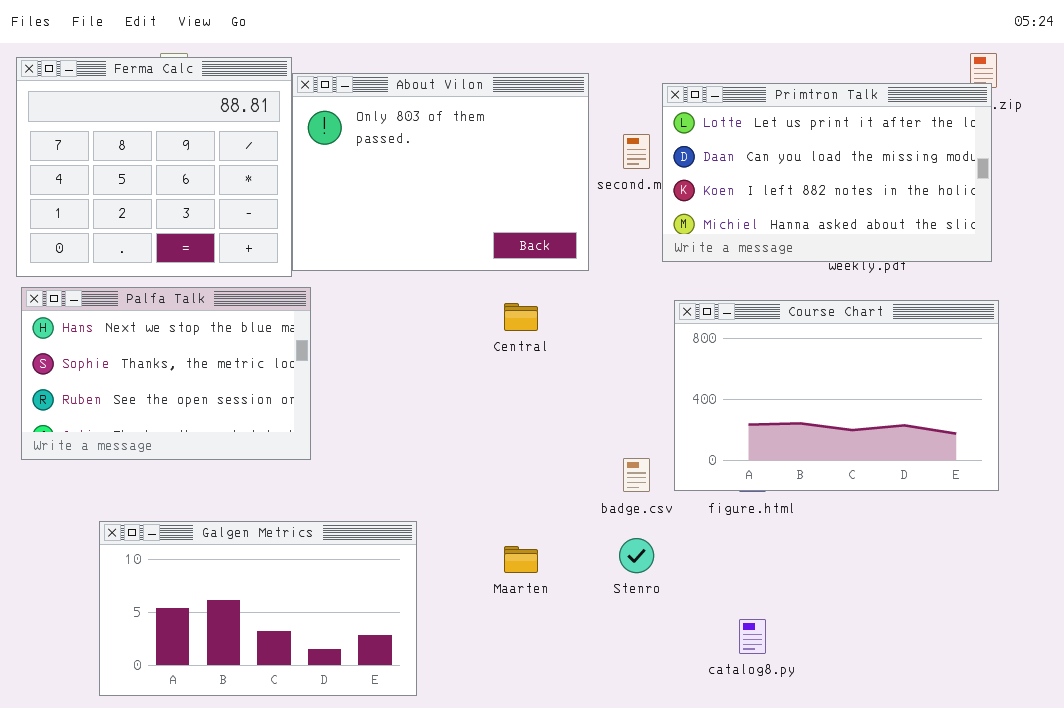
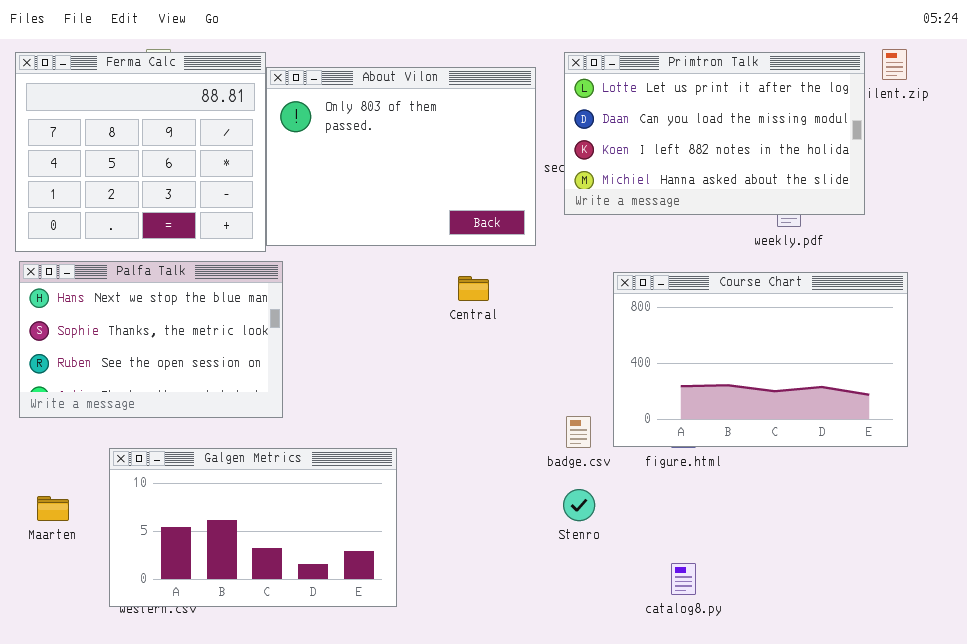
Primtron Talk: [662,83,992,262] -> [564,52,865,215], moved
Galgen Metrics: [99,521,417,696] -> [109,448,397,607], moved
Maarten: [504,546,538,573] -> [37,496,69,521], moved

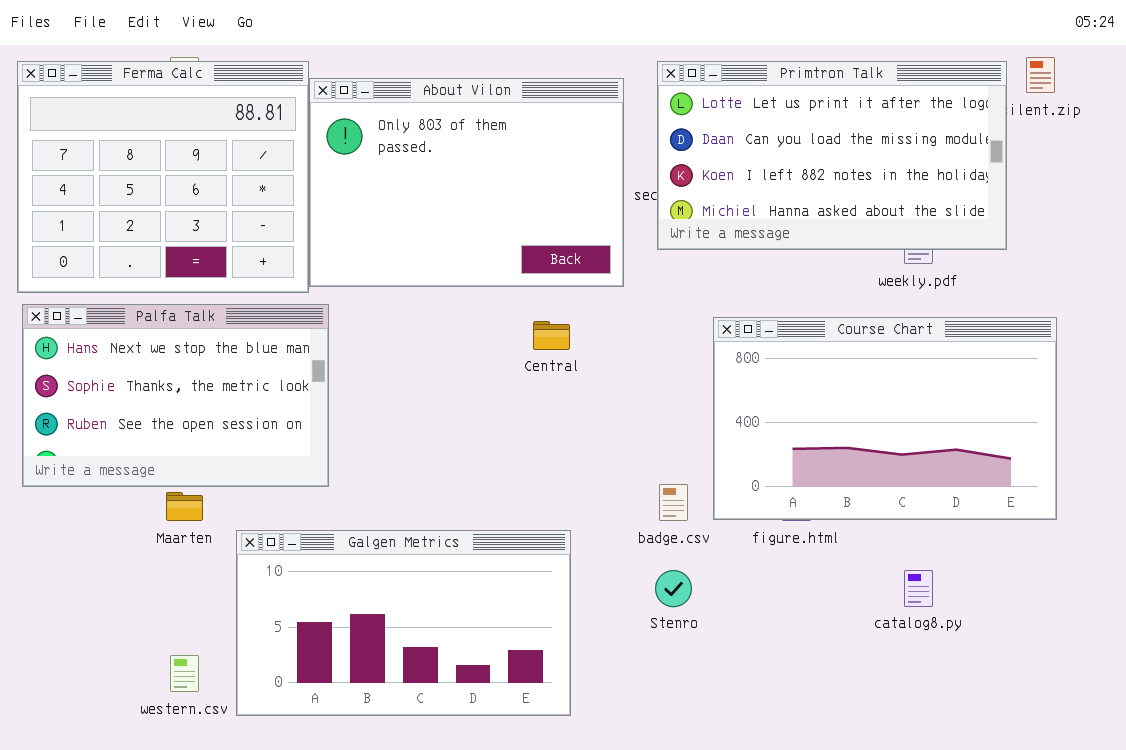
Galgen Metrics: [109,448,397,607] -> [236,530,571,716], moved
Maarten: [37,496,69,521] -> [166,492,203,521], moved
catalog8.py: [671,563,696,595] -> [904,570,933,607], moved

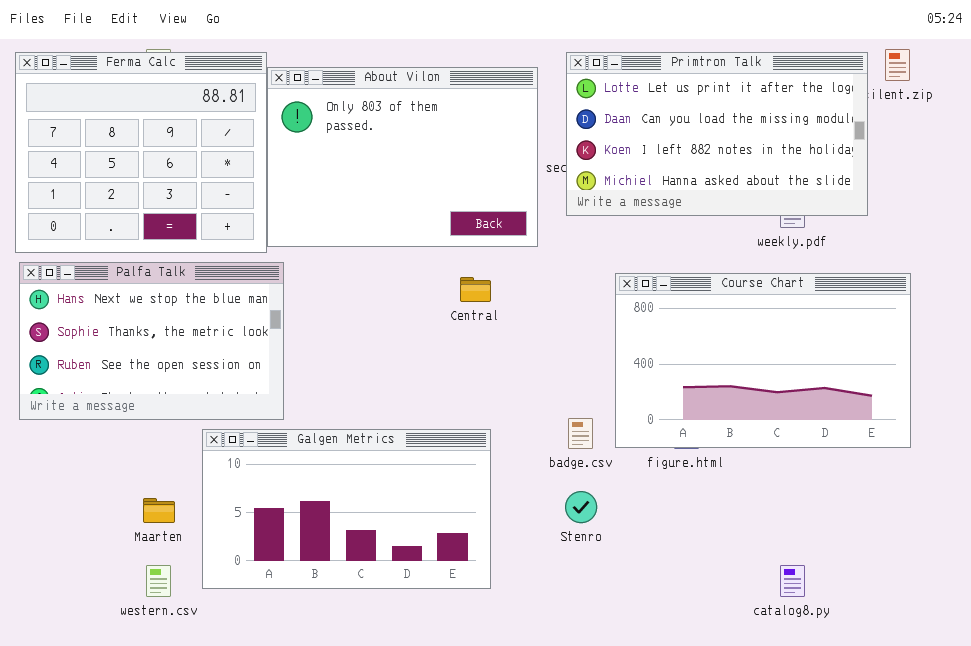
Maarten: [166,492,203,521] -> [143,498,175,523], moved
Galgen Metrics: [236,530,571,716] -> [202,429,491,589], moved
catalog8.py: [904,570,933,607] -> [780,565,805,597], moved

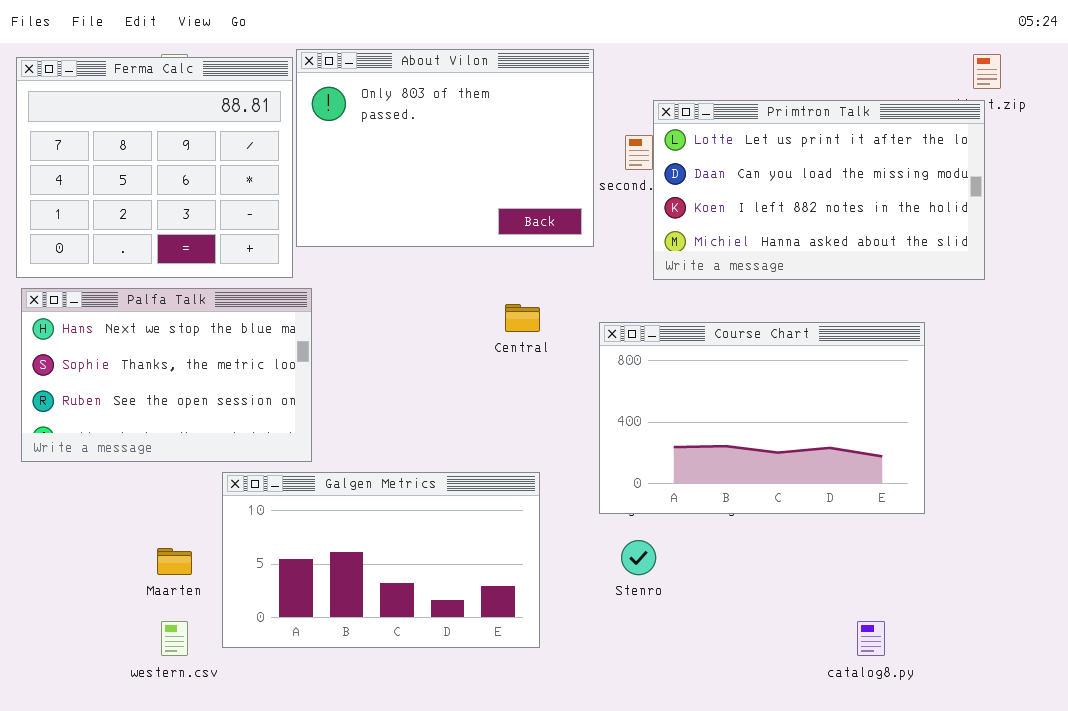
Primtron Talk: [566,52,868,216] -> [653,100,985,280], moved
About Vilon: [267,67,538,247] -> [296,49,594,247], moved
Course Chart: [615,273,911,448] -> [599,322,925,514], moved

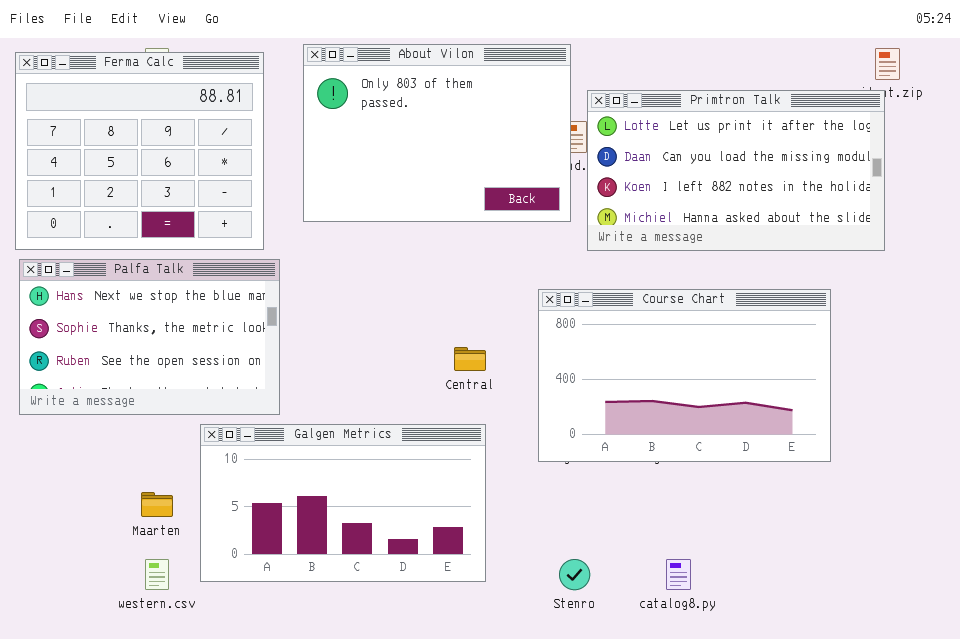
About Vilon: [296,49,594,247] -> [303,44,571,222], moved
Central: [505,304,540,332] -> [454,347,486,371], moved
Stenro: [621,540,656,575] -> [559,559,590,590], moved
catalog8.py: [857,621,885,656] -> [666,559,691,590], moved

